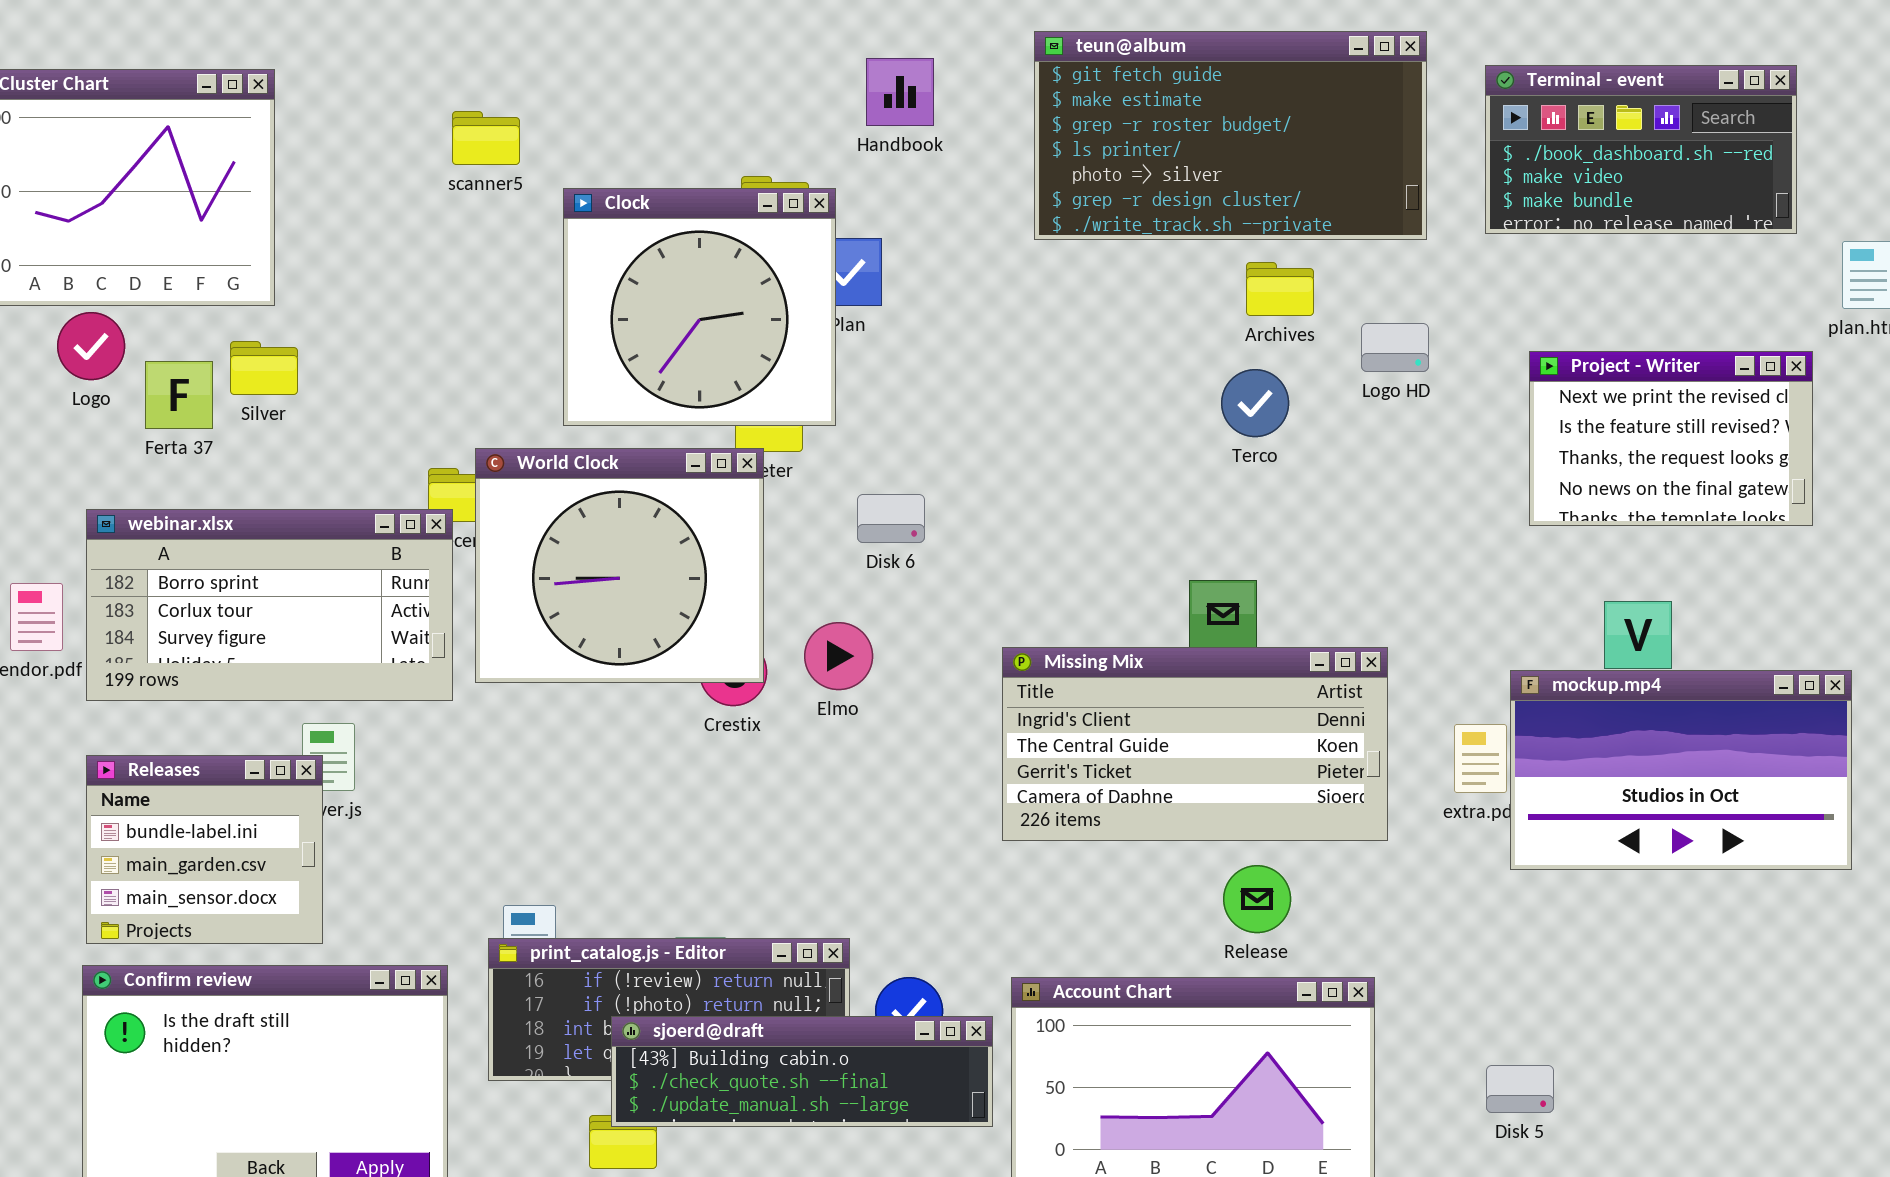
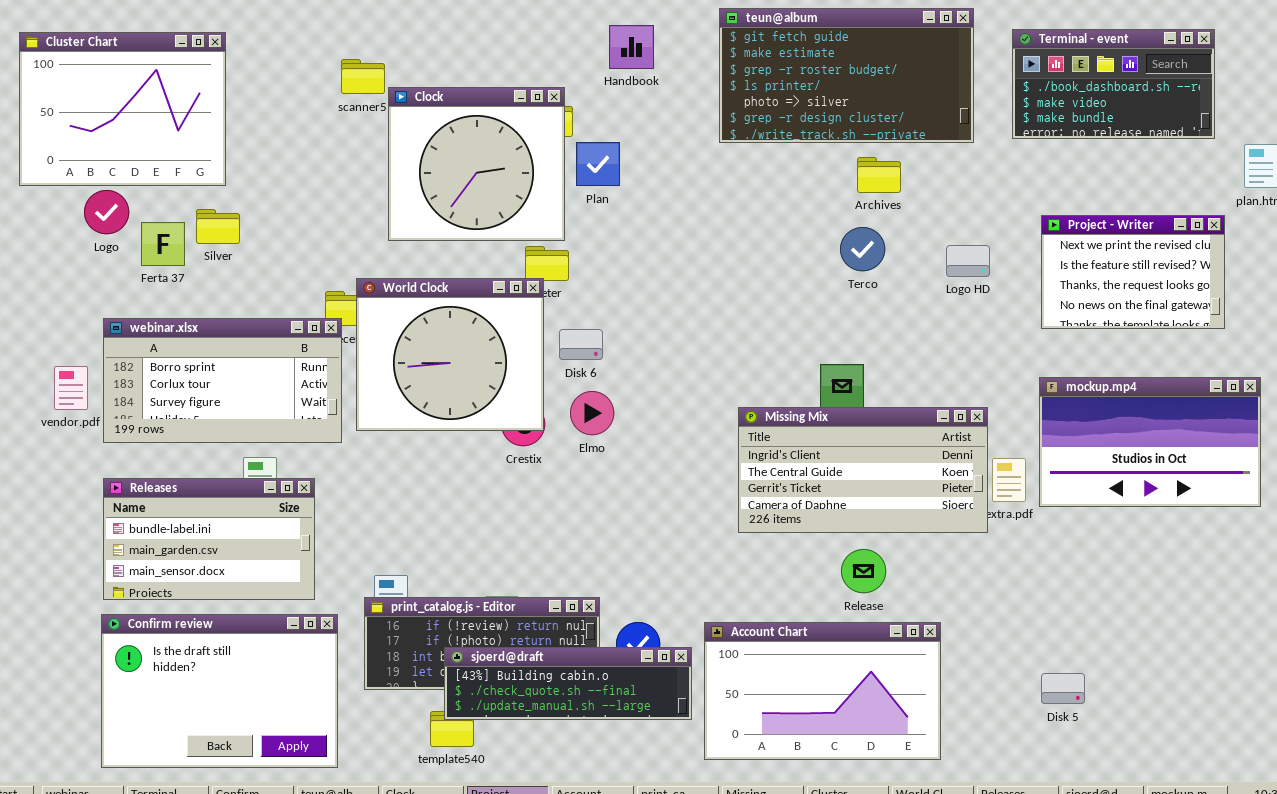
Clock: [563,188,836,426] -> [388,87,565,241], moved
Logo HD: [1361,323,1429,372] -> [946,245,990,277], moved
Disk 6: [857,494,925,543] -> [559,329,603,360], moved
Missing Mix: [1002,647,1388,841] -> [738,407,988,533], moved
mockup.mp4: [1510,670,1852,870] -> [1039,377,1261,507], moved
Releases: [86,755,323,944] -> [103,478,315,600], resized
Disk 5: [1486,1065,1554,1113] -> [1041,673,1085,704], moved

